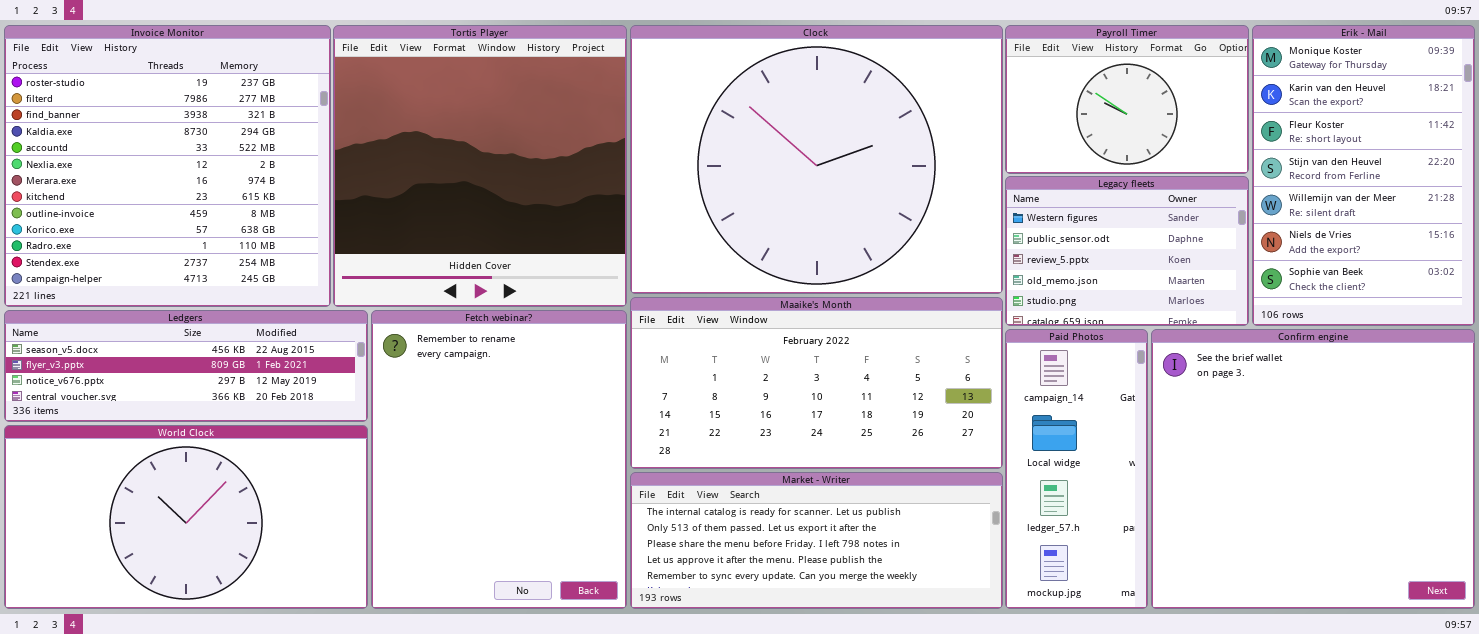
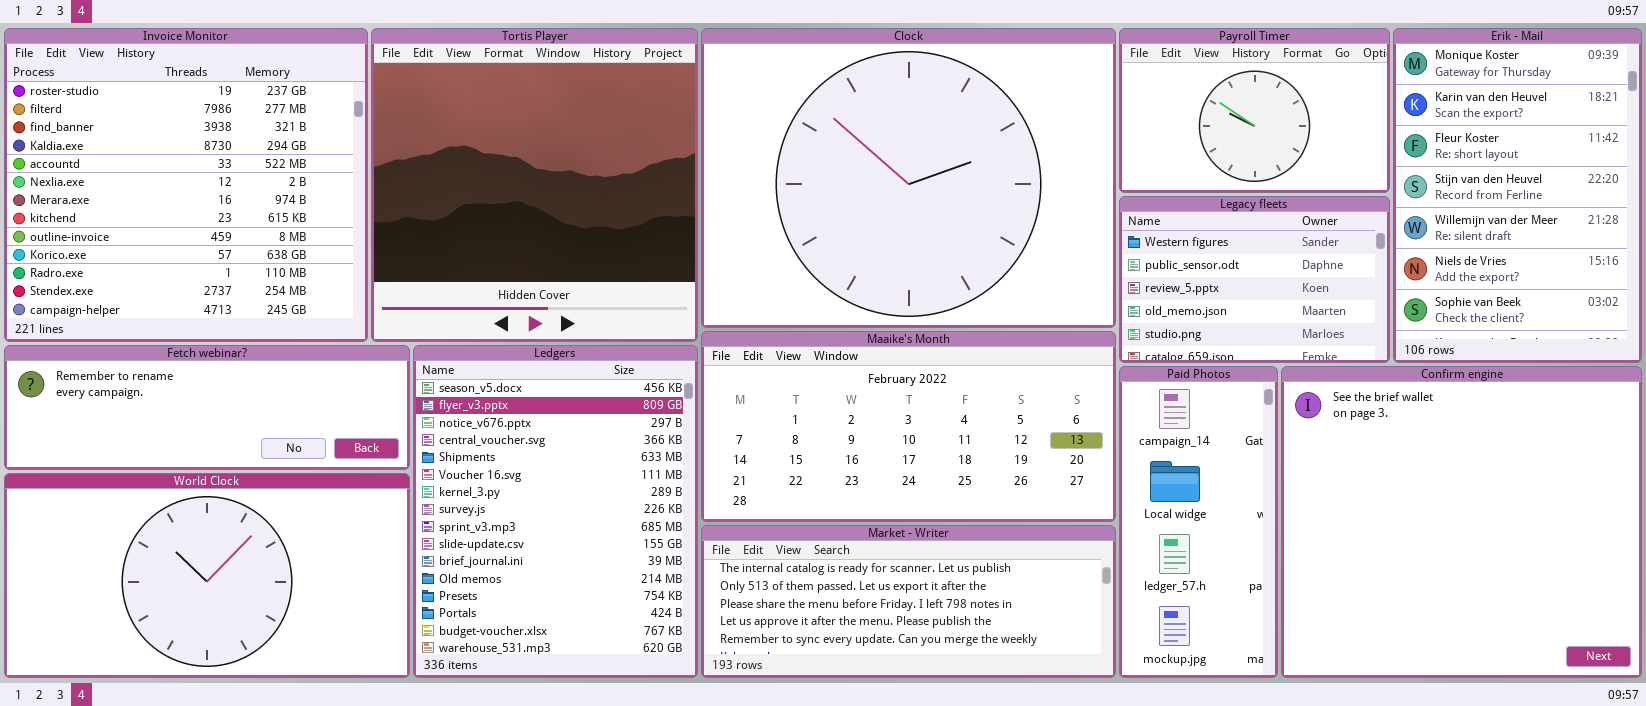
Ledgers: [4,310,368,422] -> [413,345,698,678], moved, resized
Fetch webinar?: [371,310,627,609] -> [4,345,410,470], moved, resized

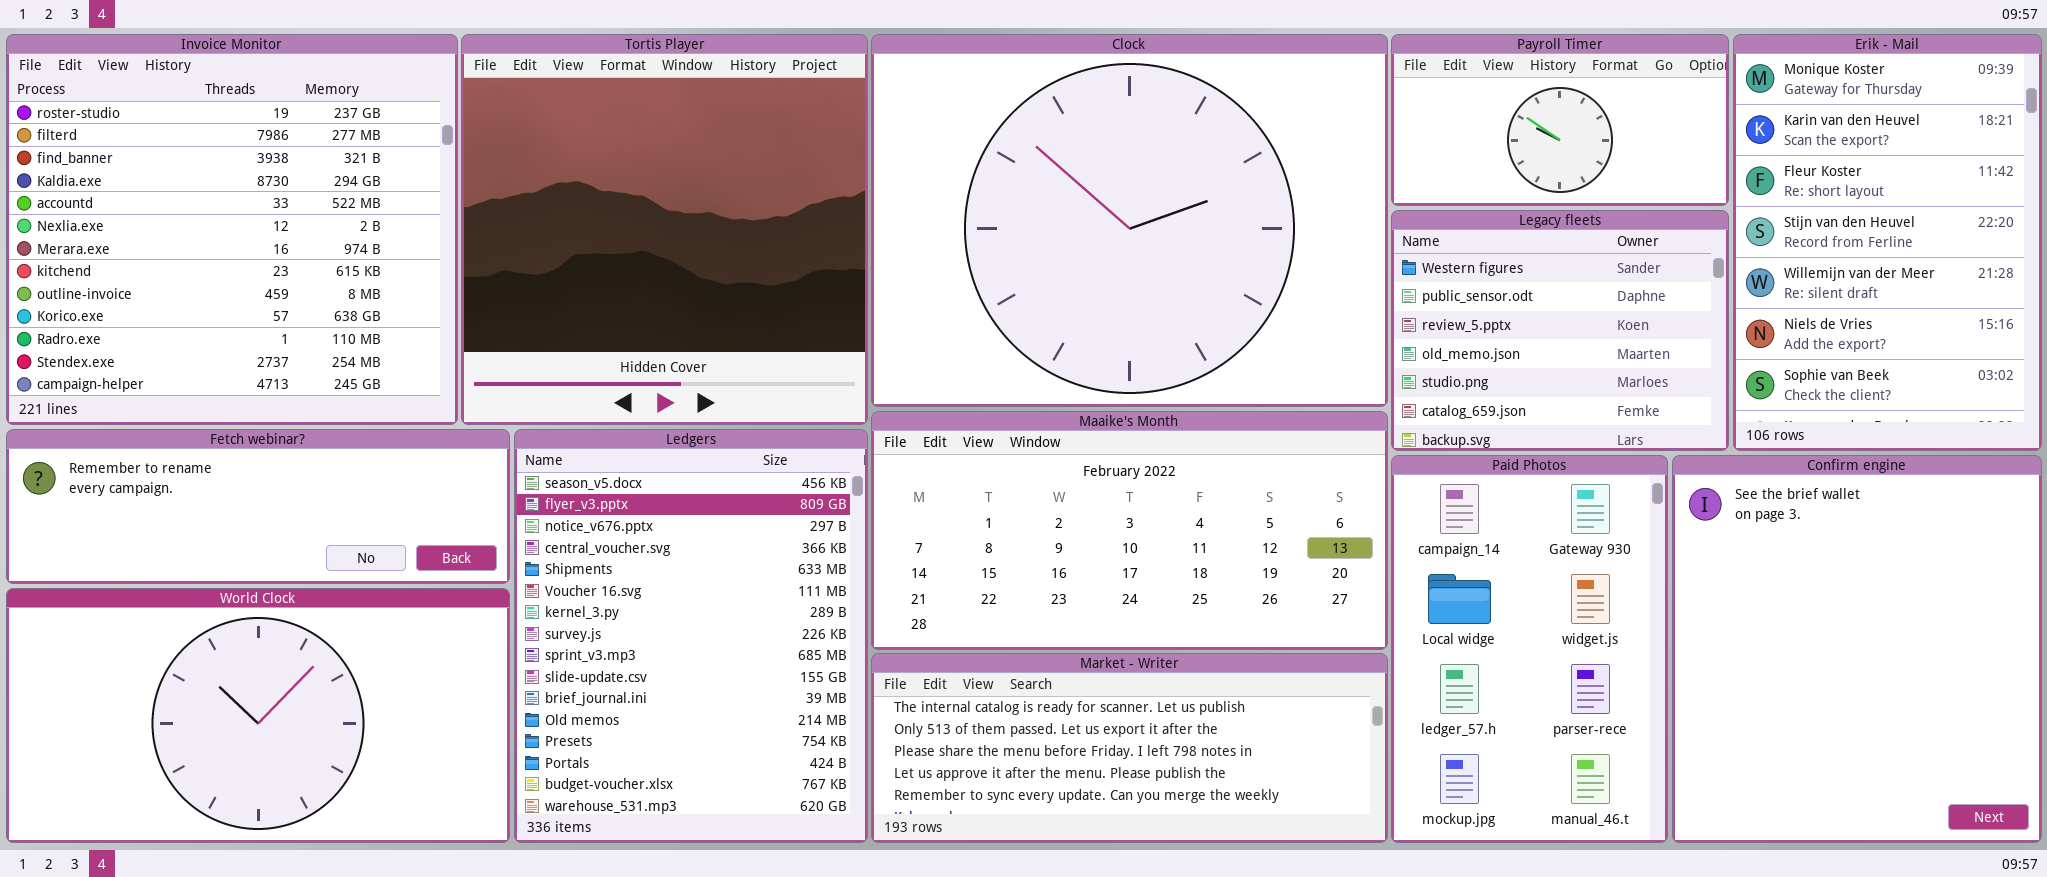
Payroll Timer: [1119,28,1390,193] -> [1391,34,1729,206], resized
Legacy fleets: [1119,196,1390,363] -> [1391,210,1729,451], resized
Paid Photos: [1119,366,1278,678] -> [1391,455,1668,843], resized
Confirm engine: [1281,366,1642,678] -> [1672,455,2042,843], resized

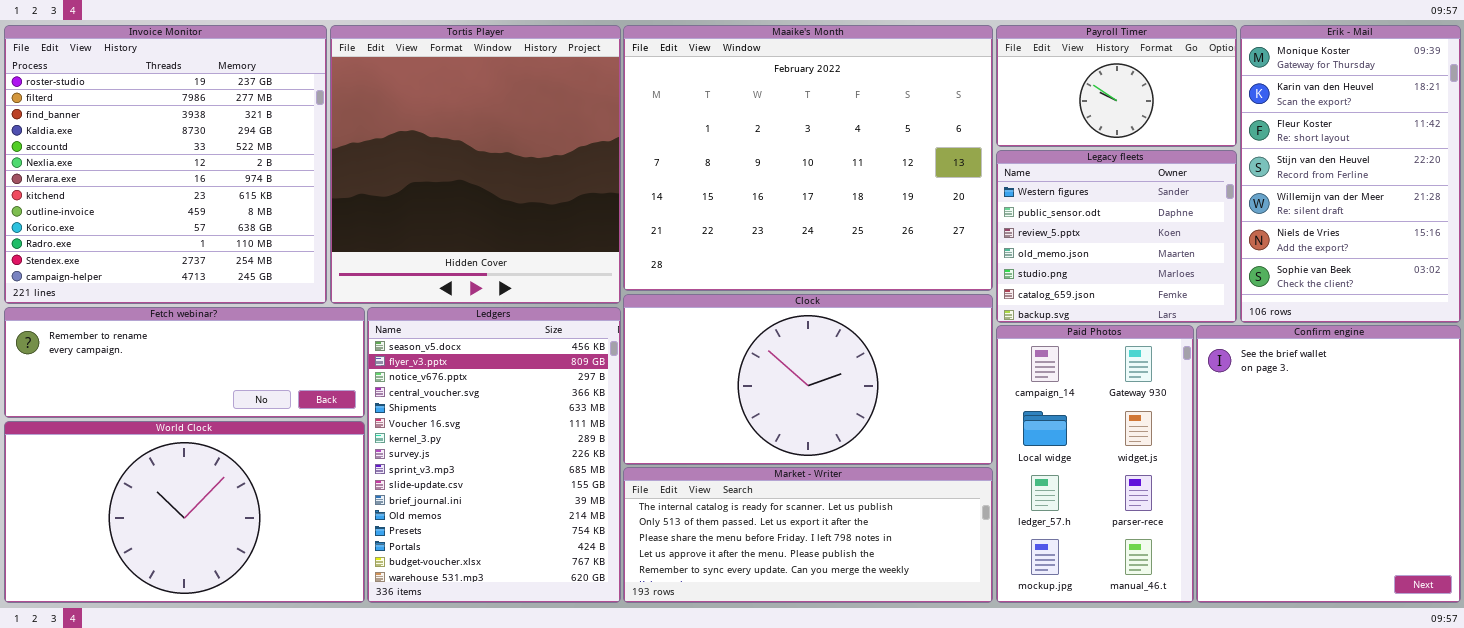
Clock: [871,34,1388,407] -> [623,294,993,465], moved, resized
Maaike's Month: [871,411,1388,650] -> [623,25,993,291], moved, resized

